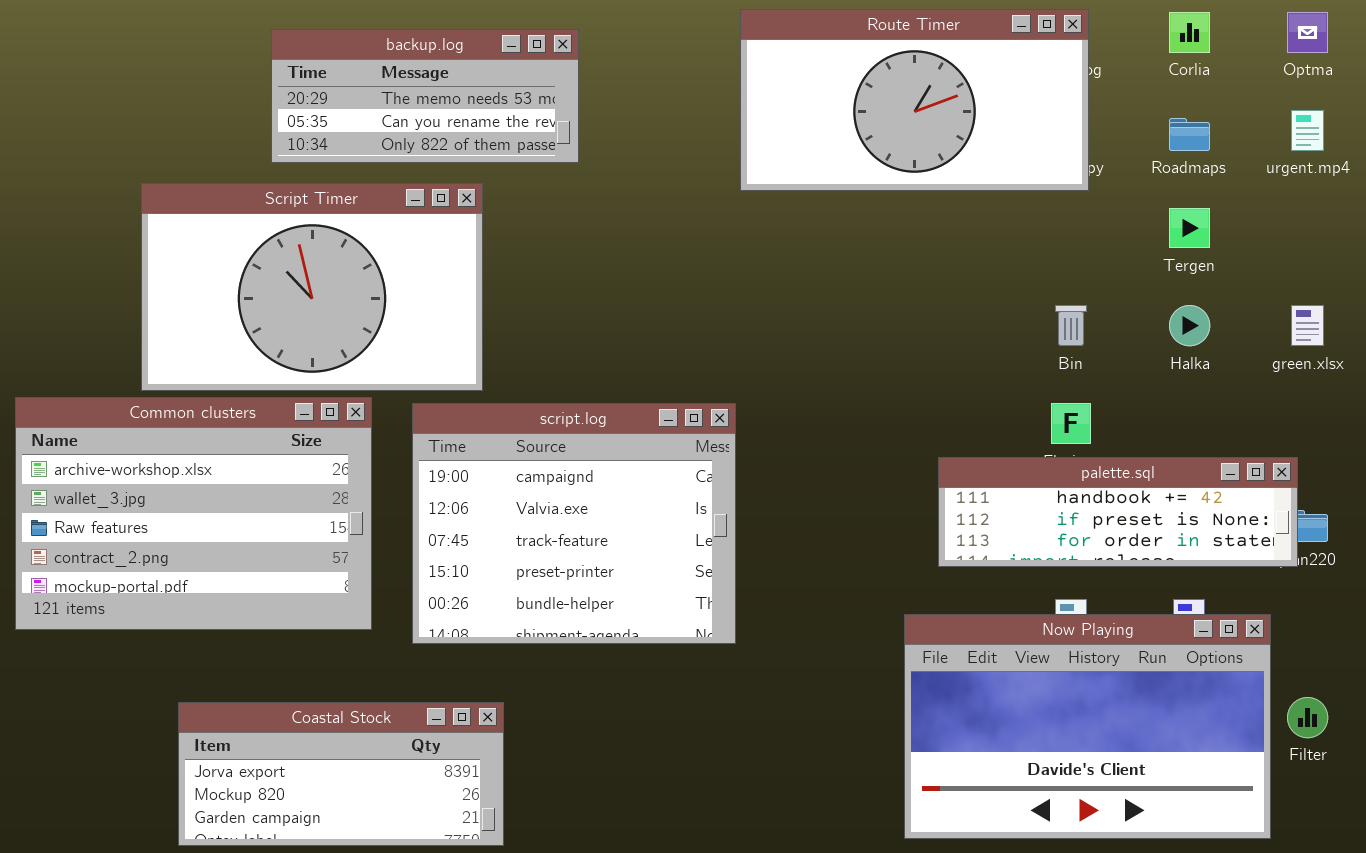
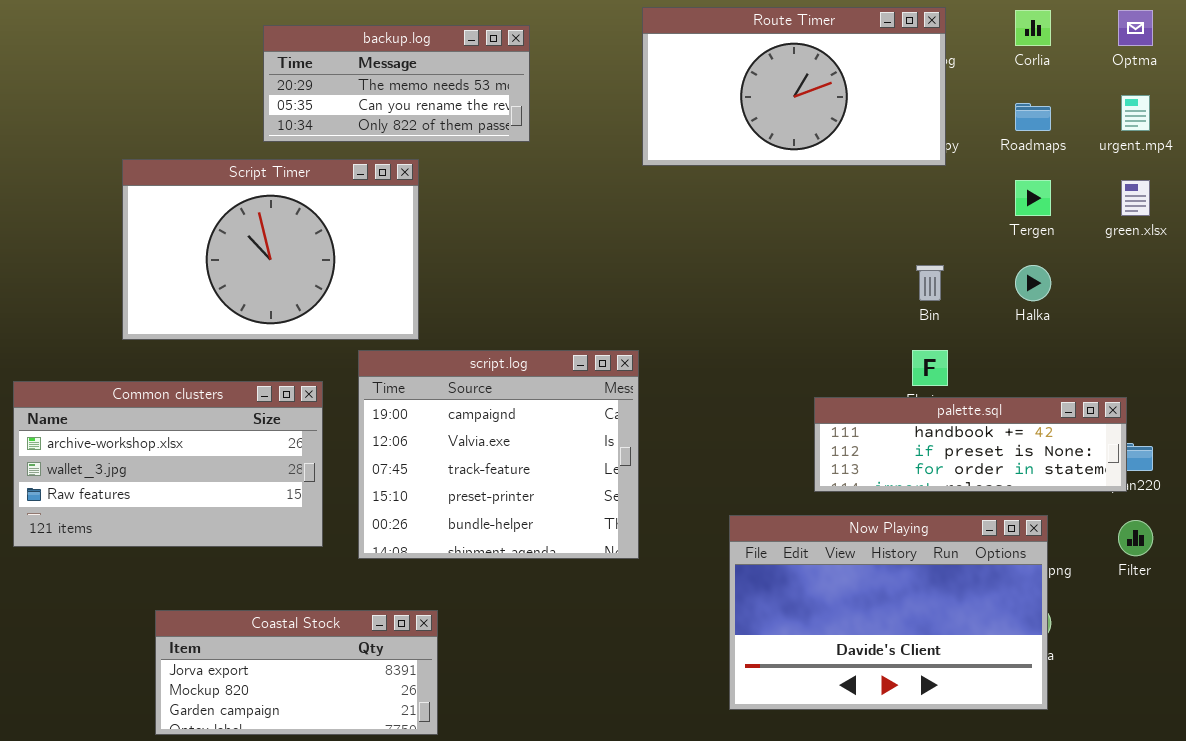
backup.log: [271,29,579,163] -> [263,25,530,142], moved
green.xlsx: [1291,305,1324,346] -> [1121,180,1150,216], moved
Common clusters: [15,397,372,630] -> [13,381,323,547], resized
Now Playing: [904,614,1271,839] -> [729,515,1048,710], moved
Filter: [1287,697,1328,738] -> [1118,520,1153,556], moved

